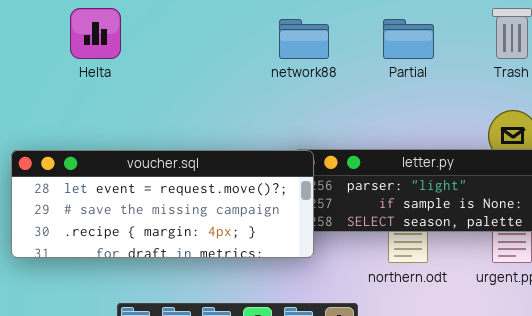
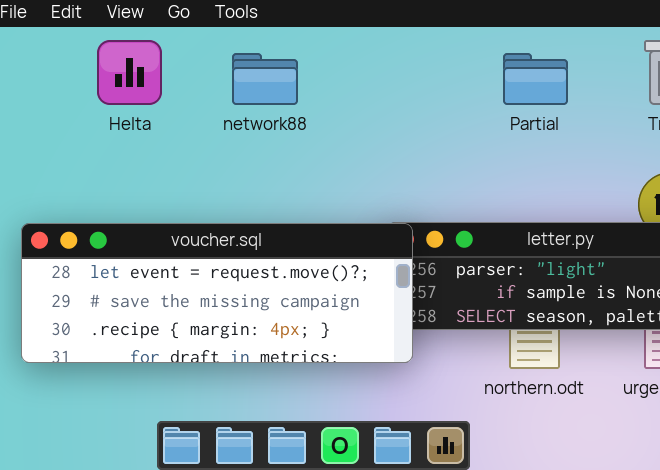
network88: [279,19,329,59] -> [232,53,298,105], moved

